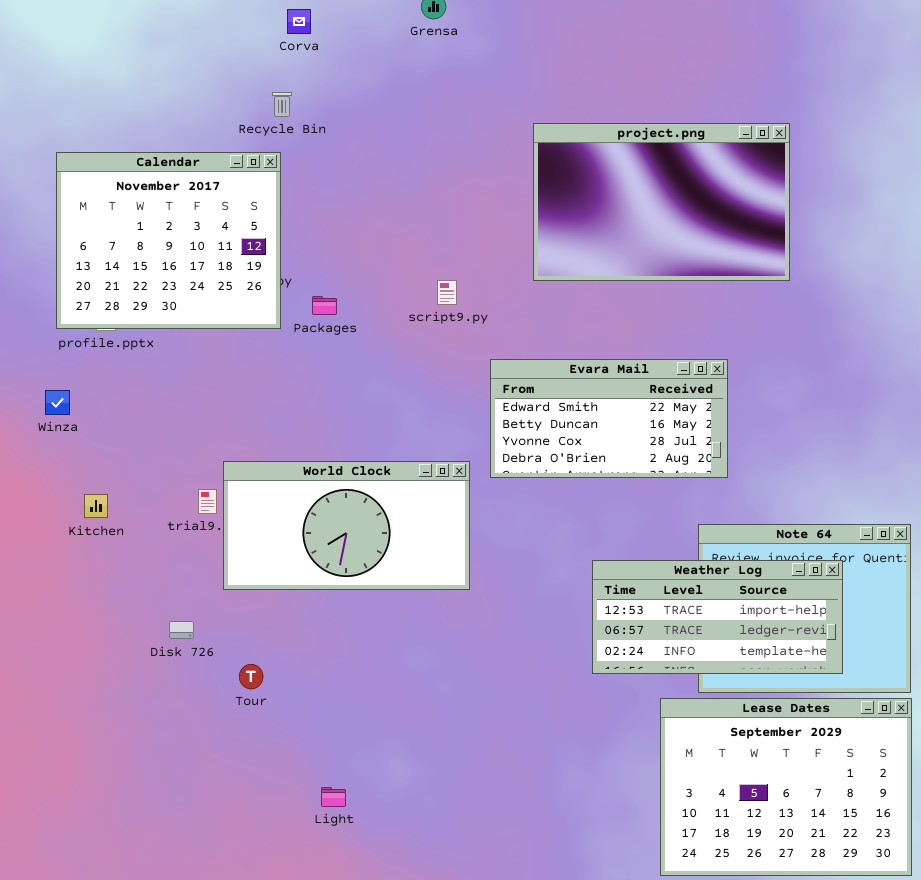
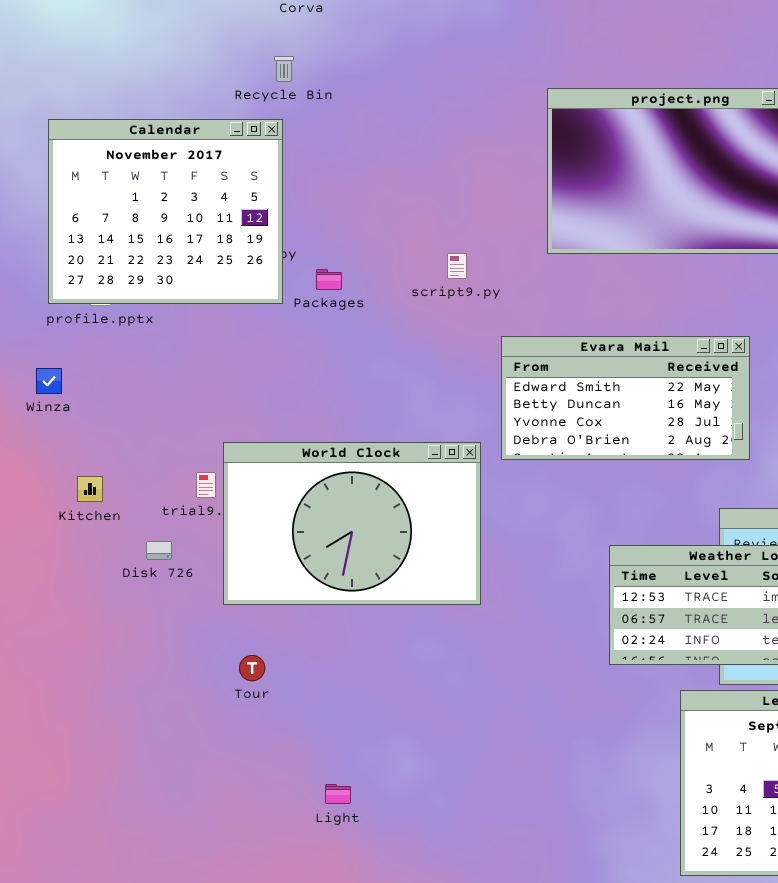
World Clock: [223,461,470,590] -> [223,442,481,605], resized
Disk 726: [169,621,194,639] -> [146,541,172,560], moved

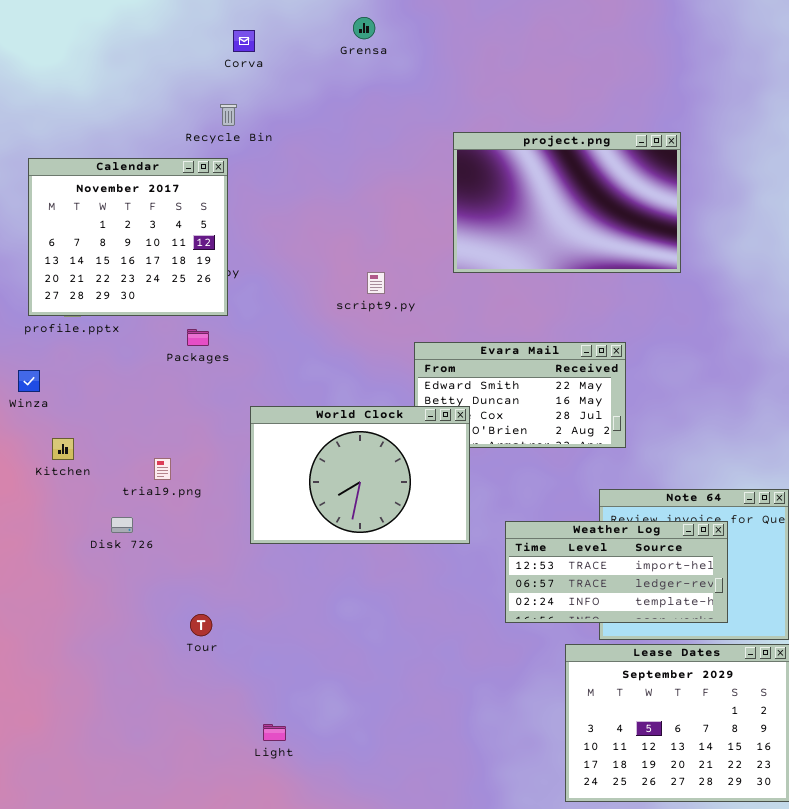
Packages: [316,269,342,290] -> [187,329,209,346], moved
World Clock: [223,442,481,605] -> [250,406,470,544], moved
Kitchen: [77,476,103,502] -> [52,438,74,460], moved

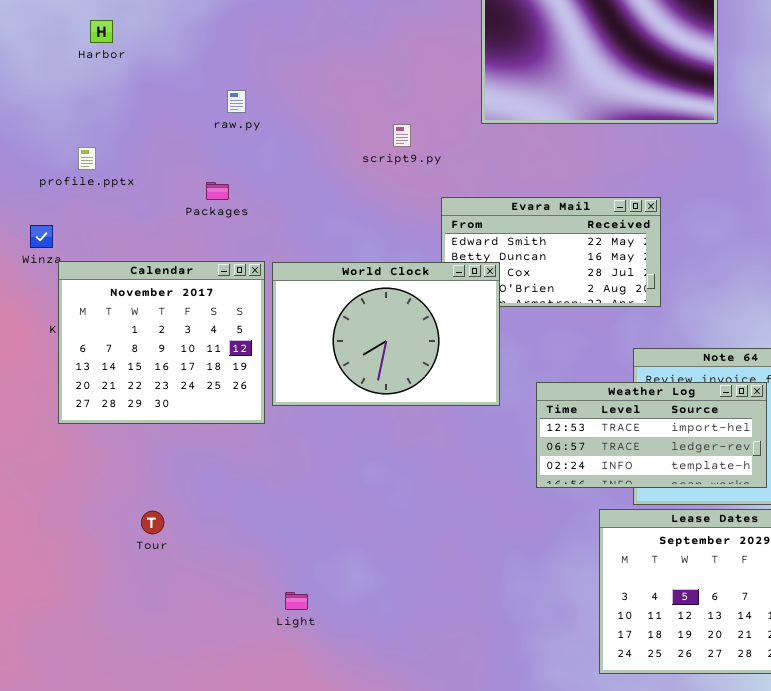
Calendar: [28,158,228,316] -> [58,261,265,424], moved
Tour: [190,614,212,636] -> [141,511,164,534], moved

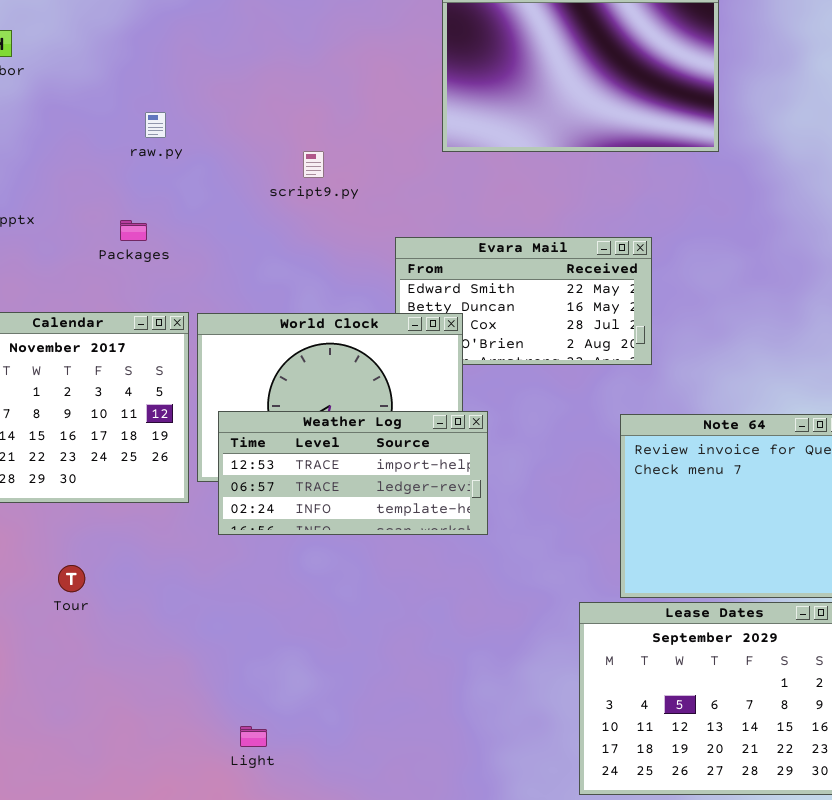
script9.py: [393,124,411,147] -> [303,151,324,178], moved
Weather Log: [536,382,767,488] -> [218,411,488,535], moved
Tour: [141,511,164,534] -> [58,565,85,592], moved
Light: [285,592,308,610] -> [240,726,267,747], moved

